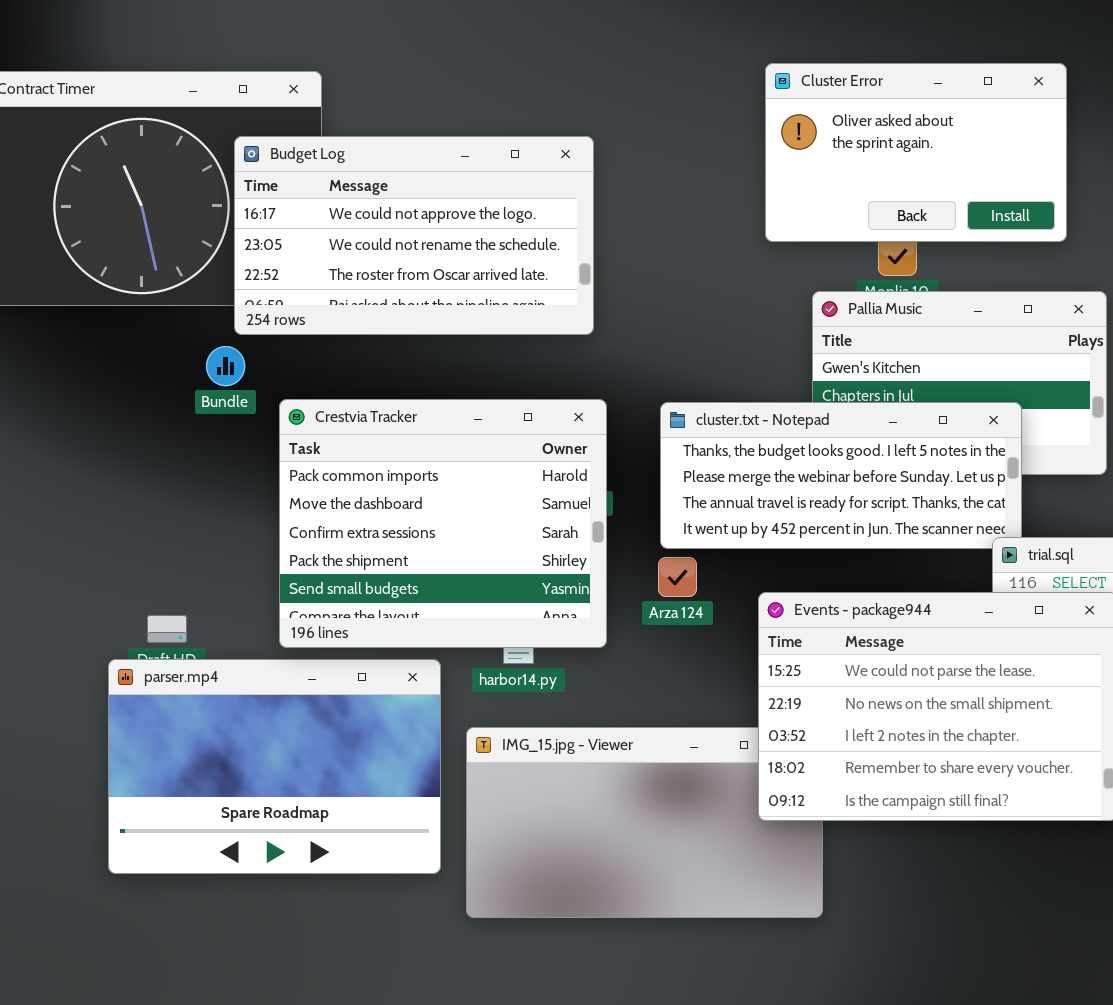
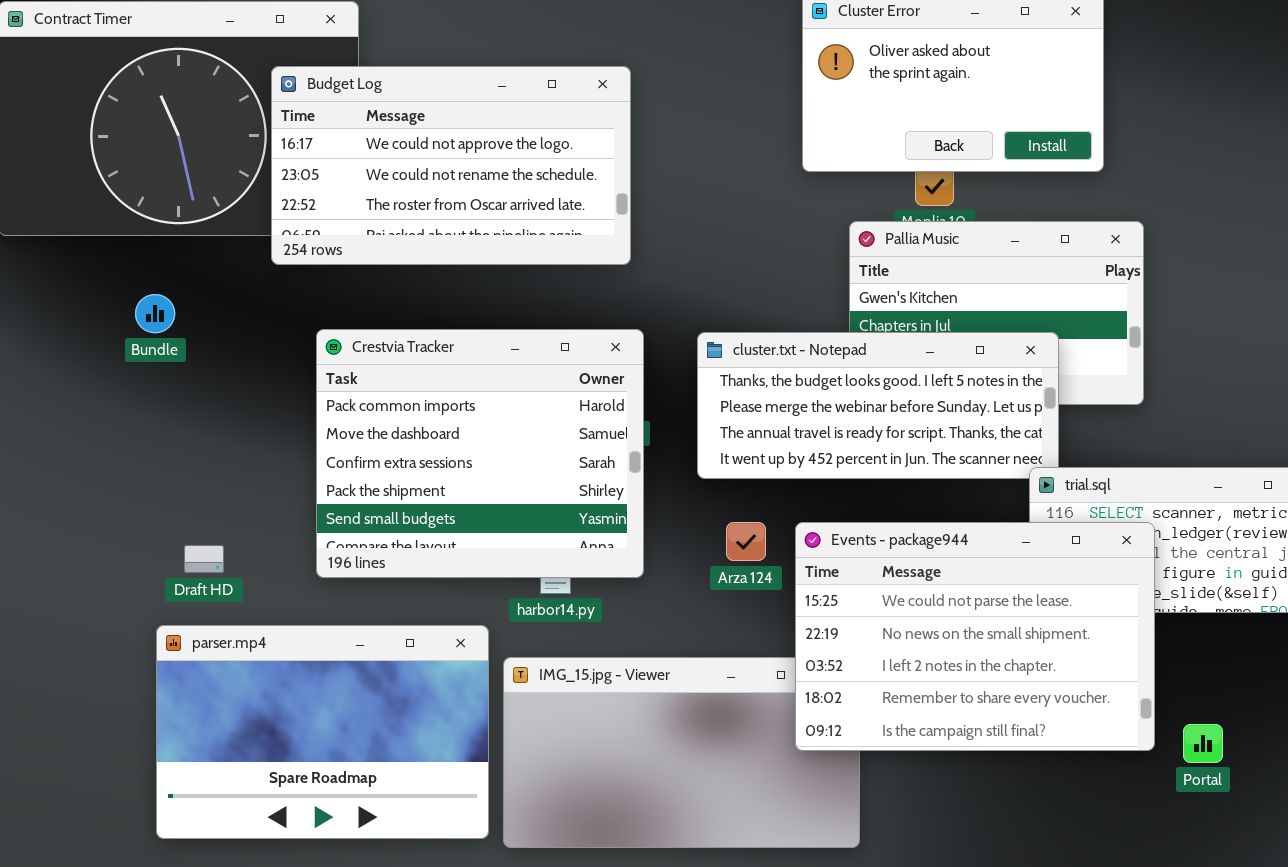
Bundle: [206,346,245,386] -> [135,294,175,333], moved
Arza 124: [658,557,697,597] -> [726,522,766,561], moved
parser.mp4: [108,659,441,874] -> [156,625,489,839], moved

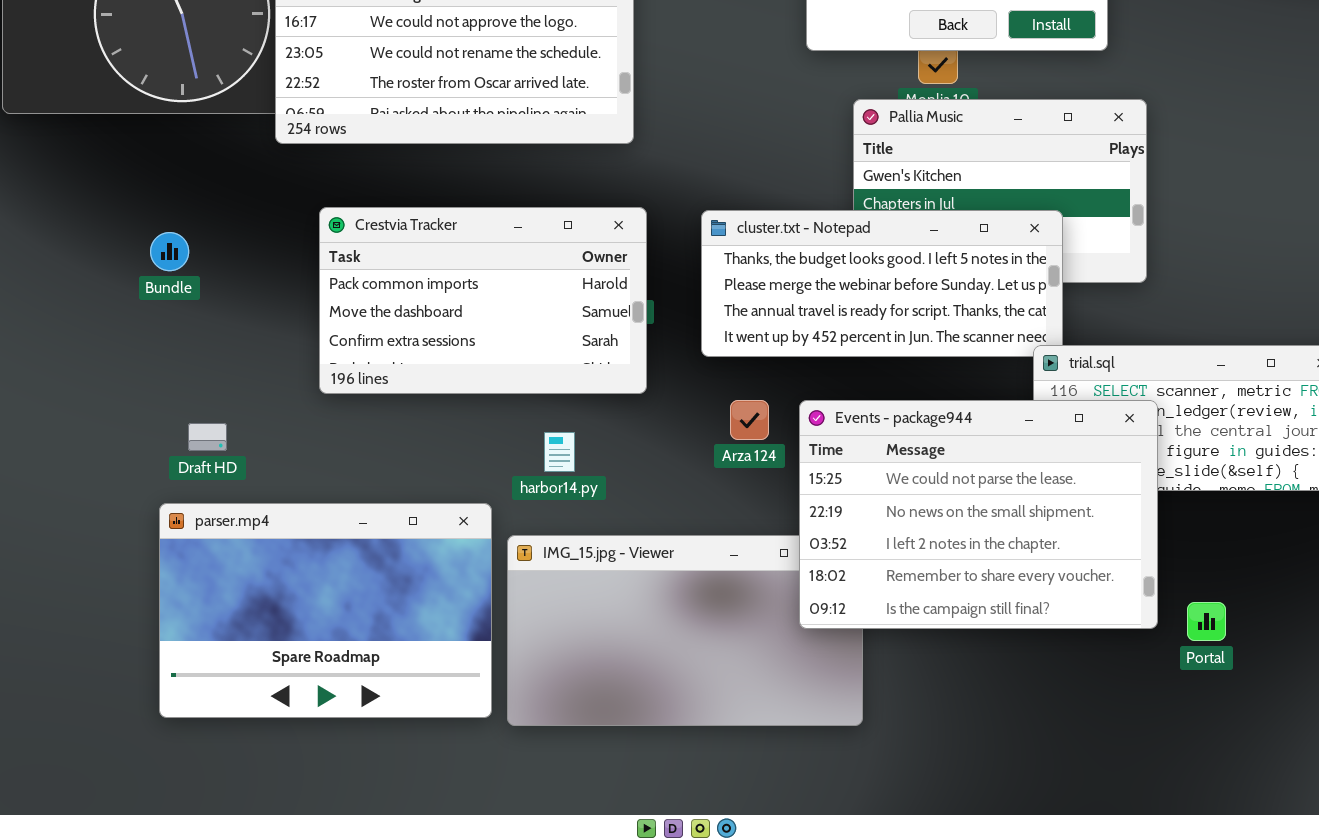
Bundle: [135,294,175,333] -> [150,232,189,271], moved
Crestvia Tracker: [316,329,644,578] -> [319,207,647,394], resized

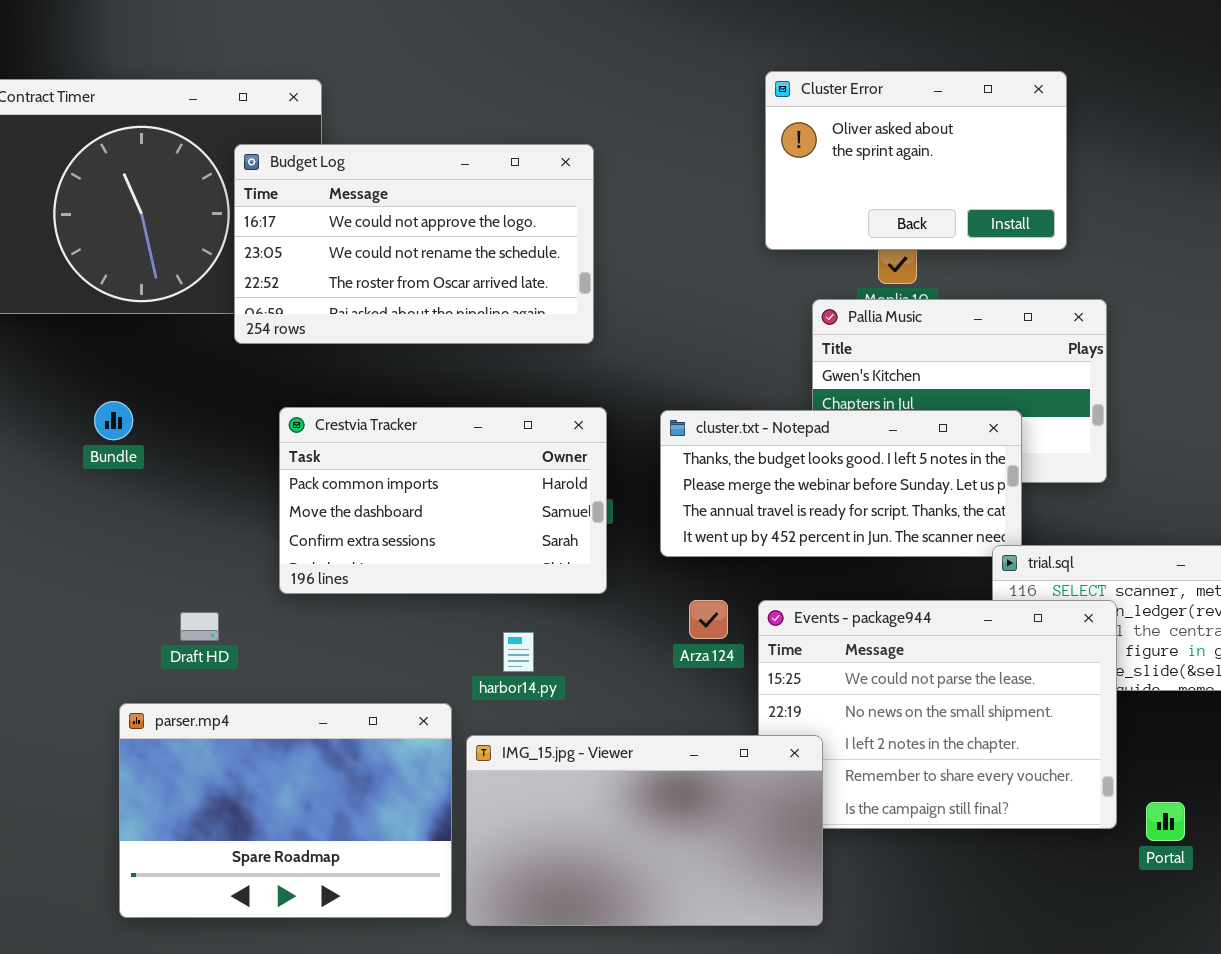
Bundle: [150,232,189,271] -> [94,401,133,440], moved
Draft HD: [188,423,227,451] -> [180,612,219,641], moved
IMG_15.jpg - Viewer: [507,535,863,726] -> [466,735,823,926], raised

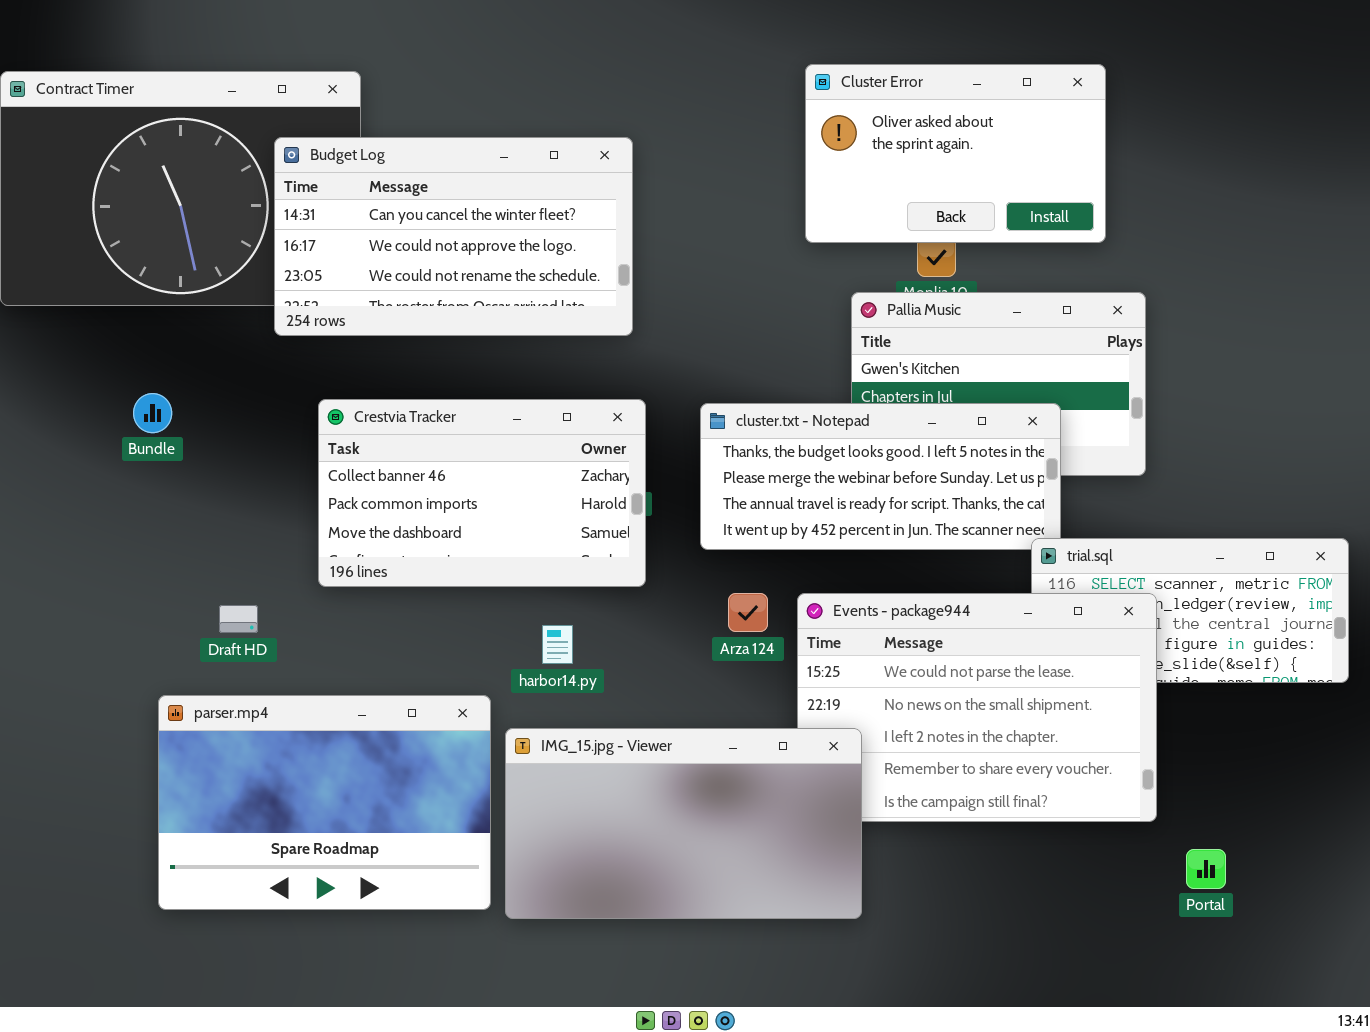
Budget Log: [234,144,594,344] -> [274,137,633,336], scrolled up 1 row
Crestvia Tracker: [279,407,607,594] -> [318,399,646,587], scrolled up 1 row
Portal: [1146,802,1185,841] -> [1186,849,1226,889], moved

